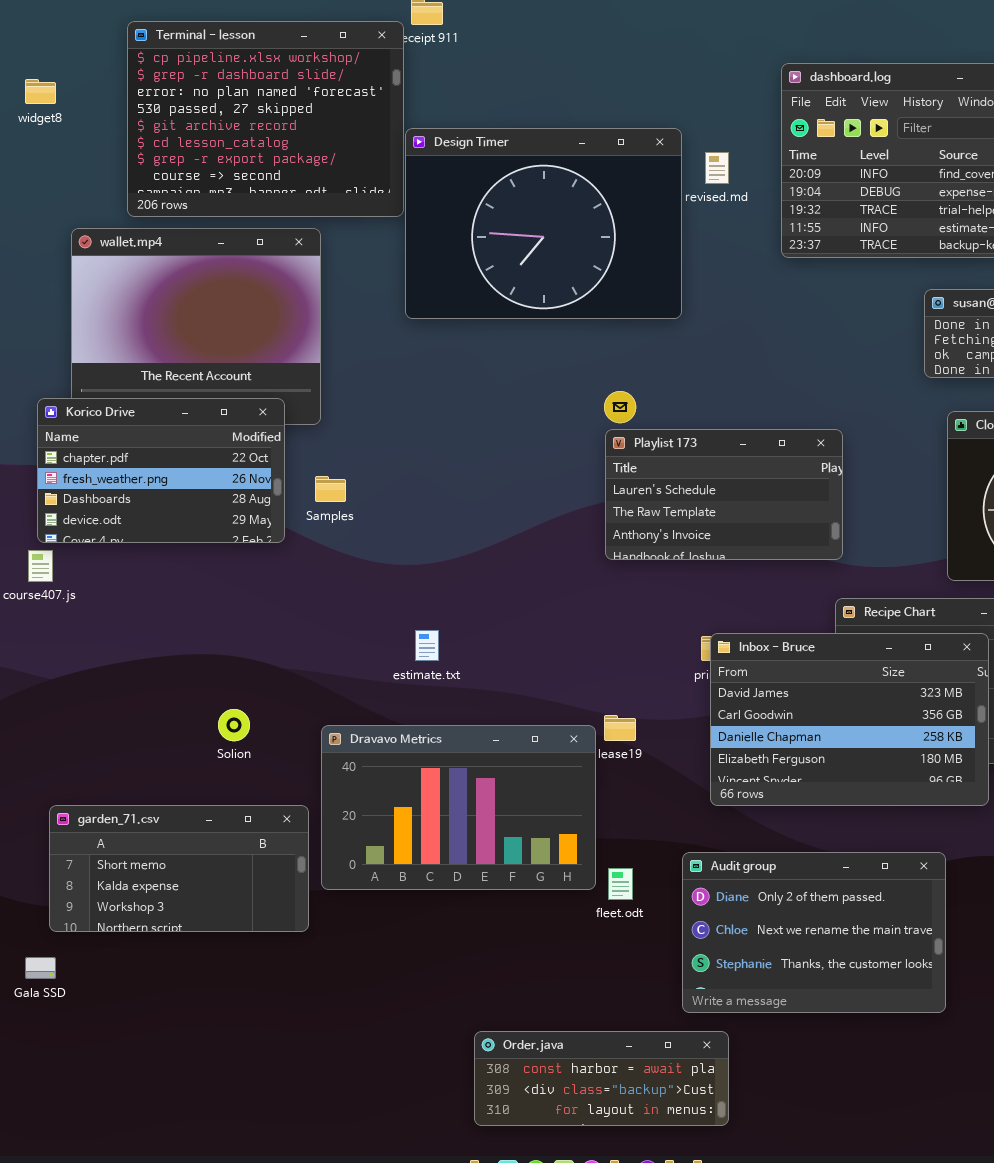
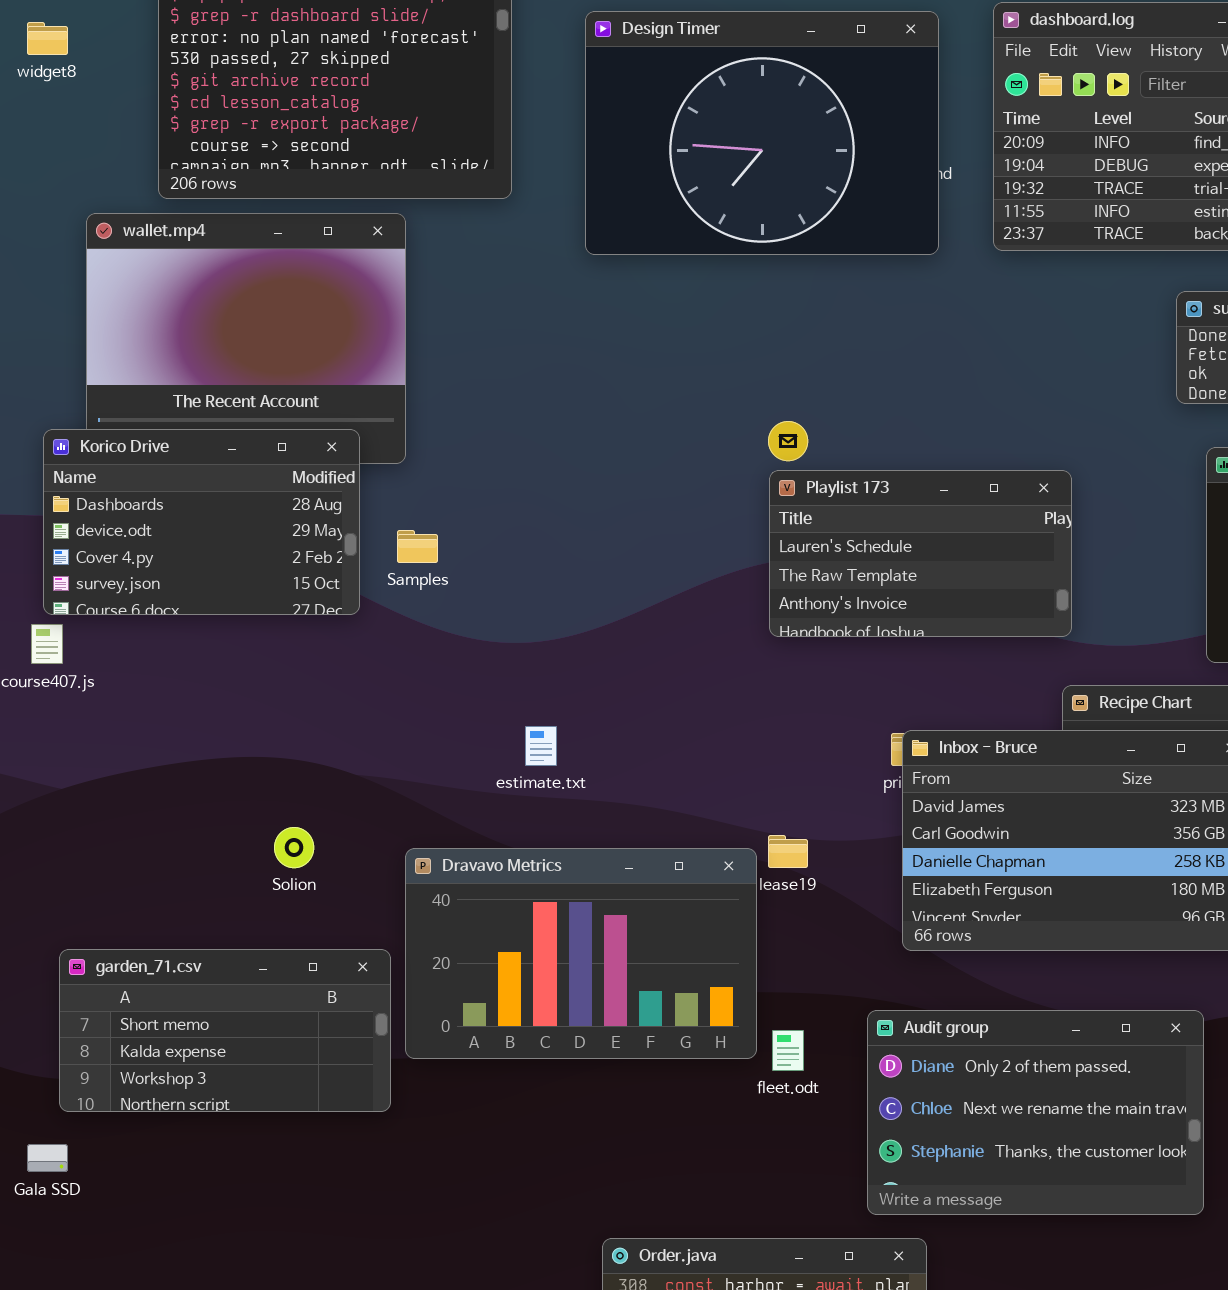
Design Timer: [405,128,682,319] -> [585,11,939,255], moved
Korico Drive: [37,398,285,543] -> [43,429,360,615], scrolled down 2 rows

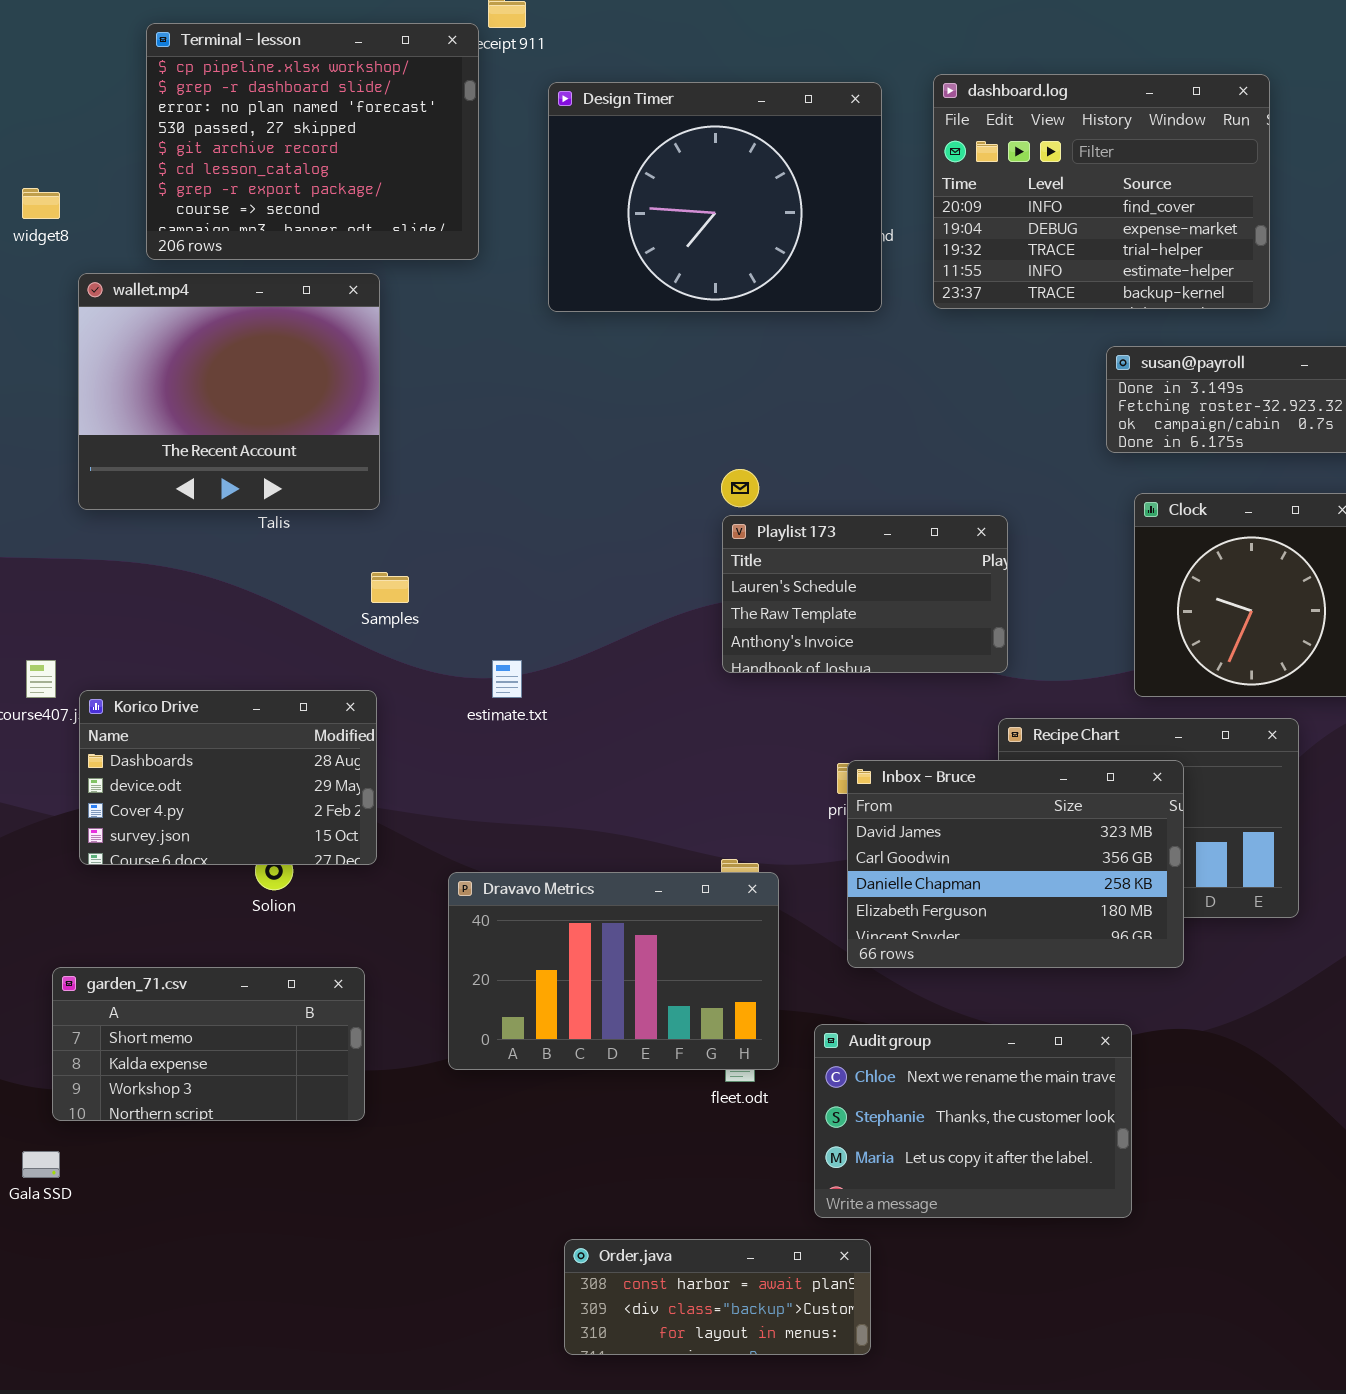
widget8: [27,22,68,55] -> [22,188,60,219], moved
Korico Drive: [43,429,360,615] -> [79,690,377,865], moved
estimate.txt: [525,726,557,766] -> [492,660,522,698], moved
Dravavo Metrics: [405,848,757,1059] -> [448,872,779,1070], moved
Audit group: [867,1010,1204,1215] -> [814,1024,1132,1218], scrolled down 1 row

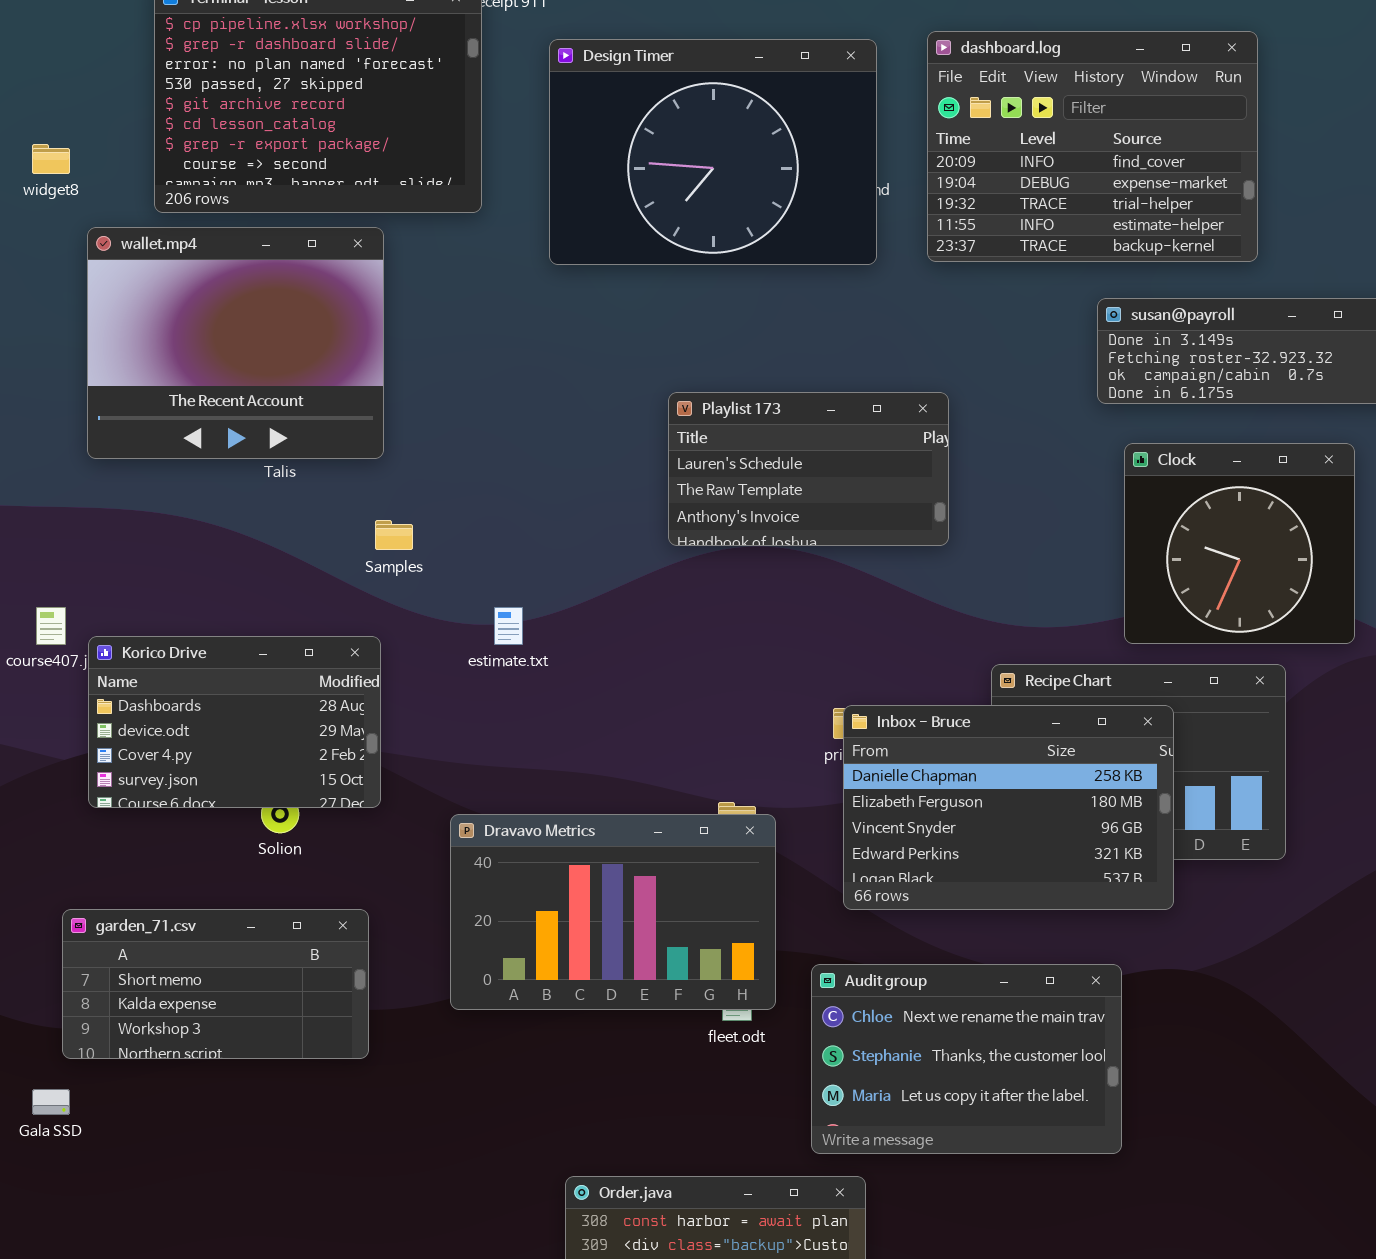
Playlist 173: [722,515,1008,673] -> [668,392,949,546], moved
Inbox - Bruce: [847,760,1184,968] -> [843,705,1174,910], scrolled down 2 rows

